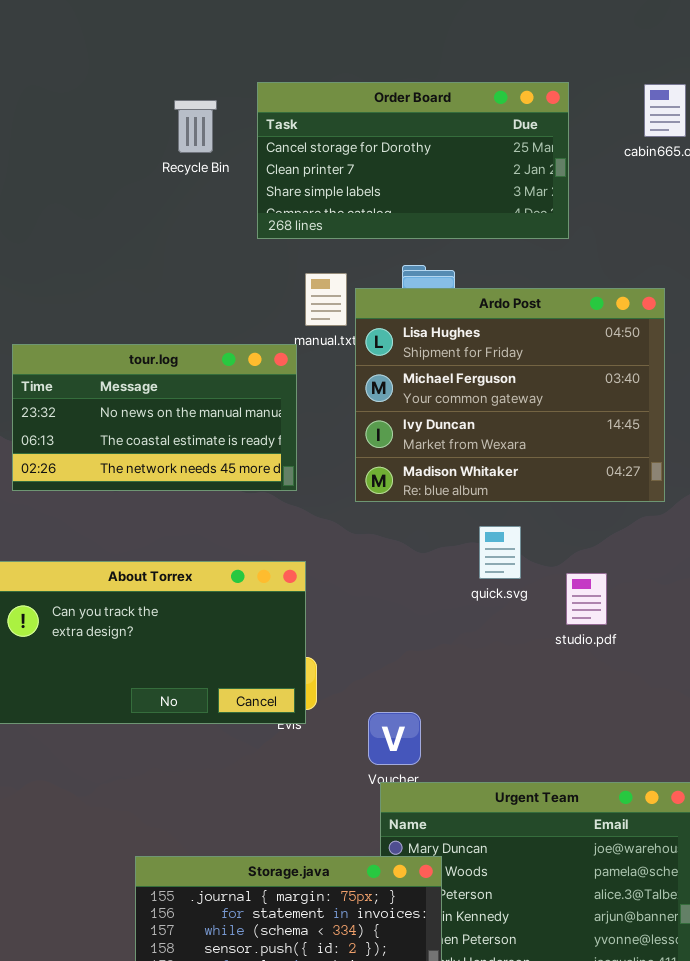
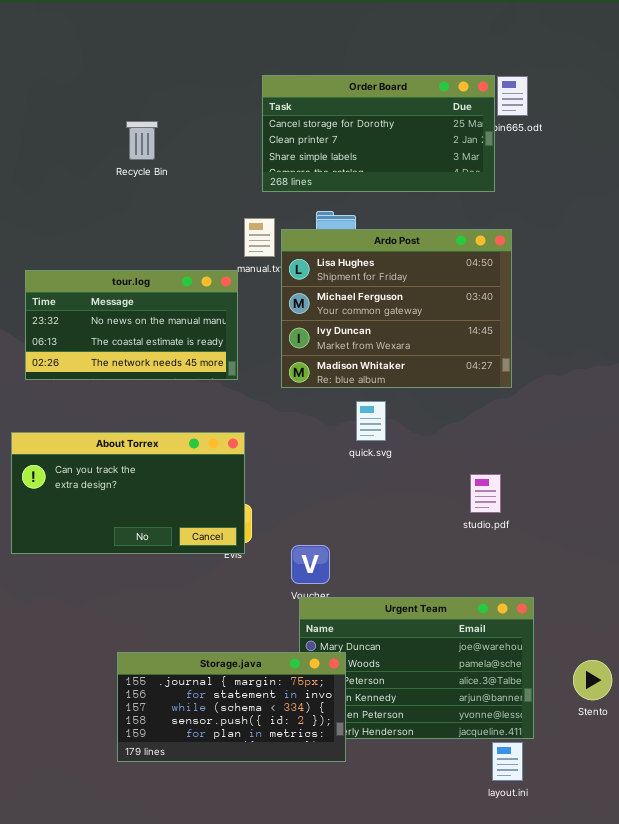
Order Board: [257,82,569,239] -> [262,75,495,192], moved
Recycle Bin: [174,100,217,153] -> [126,121,158,160], moved
quick.svg: [479,526,521,579] -> [356,401,386,441], moved
studio.pdf: [566,573,607,625] -> [470,474,501,513], moved

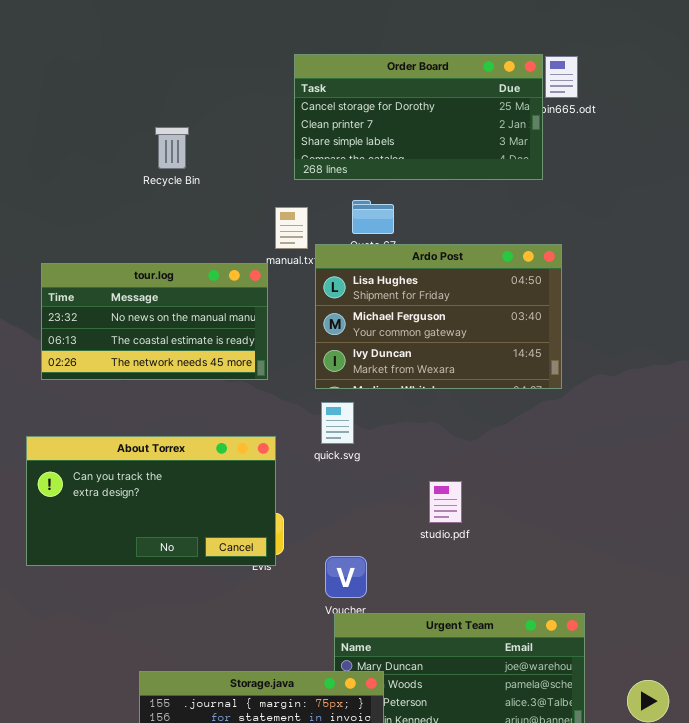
Recycle Bin: [126,121,158,160] -> [155,127,189,169], moved
Ardo Post: [281,229,512,388] -> [315,244,562,389], resized
quick.svg: [356,401,386,441] -> [321,402,354,444], moved
studio.pdf: [470,474,501,513] -> [429,481,462,523], moved

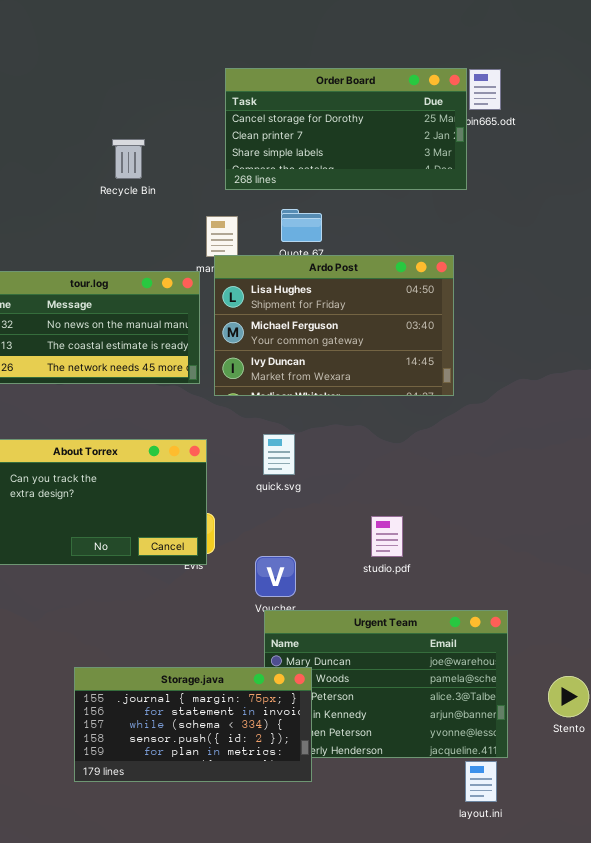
Recycle Bin: [155,127,189,169] -> [112,139,145,179], moved
Ardo Post: [315,244,562,389] -> [214,255,454,396], moved
quick.svg: [321,402,354,444] -> [263,434,295,475], moved
studio.pdf: [429,481,462,523] -> [371,516,403,557], moved

